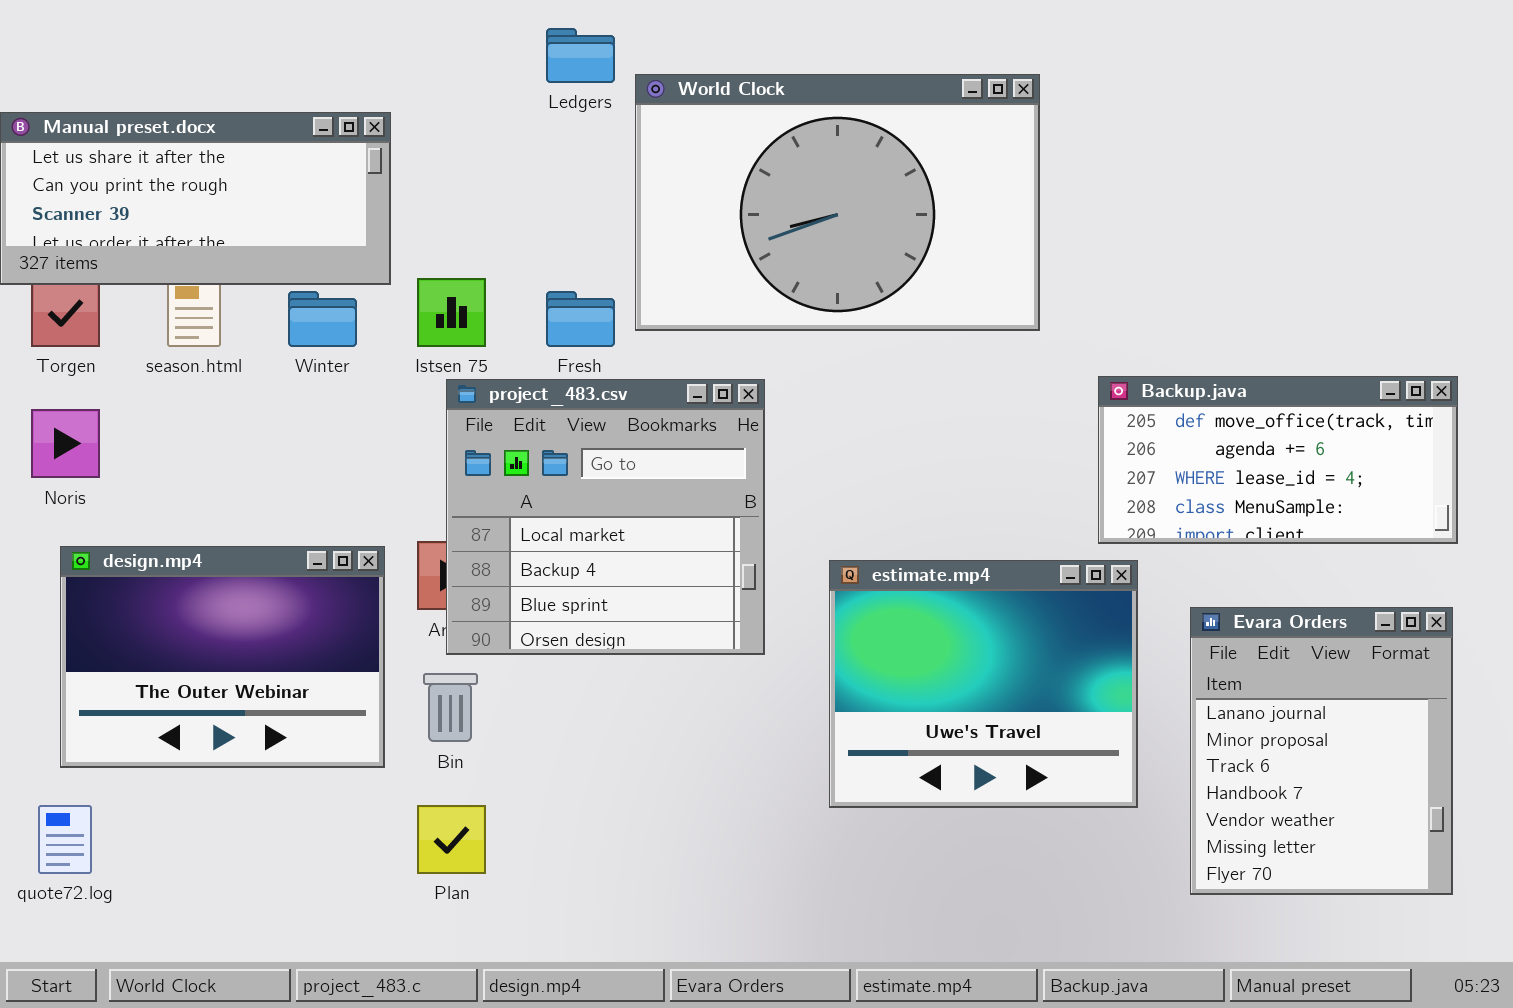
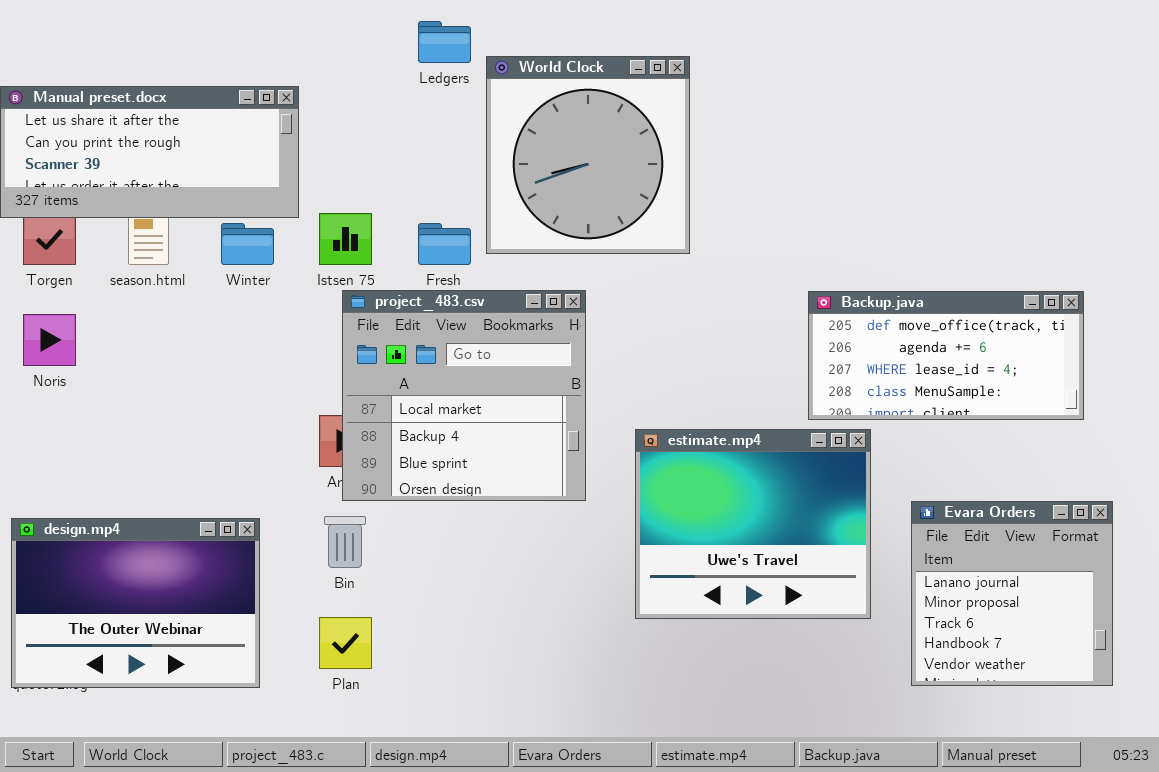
World Clock: [635,74,1040,331] -> [486,56,690,254], resized
Backup.java: [1098,376,1458,544] -> [808,291,1084,420], moved
design.mp4: [60,546,385,768] -> [11,518,260,688], moved
Evara Orders: [1190,607,1453,895] -> [911,501,1113,686], resized

